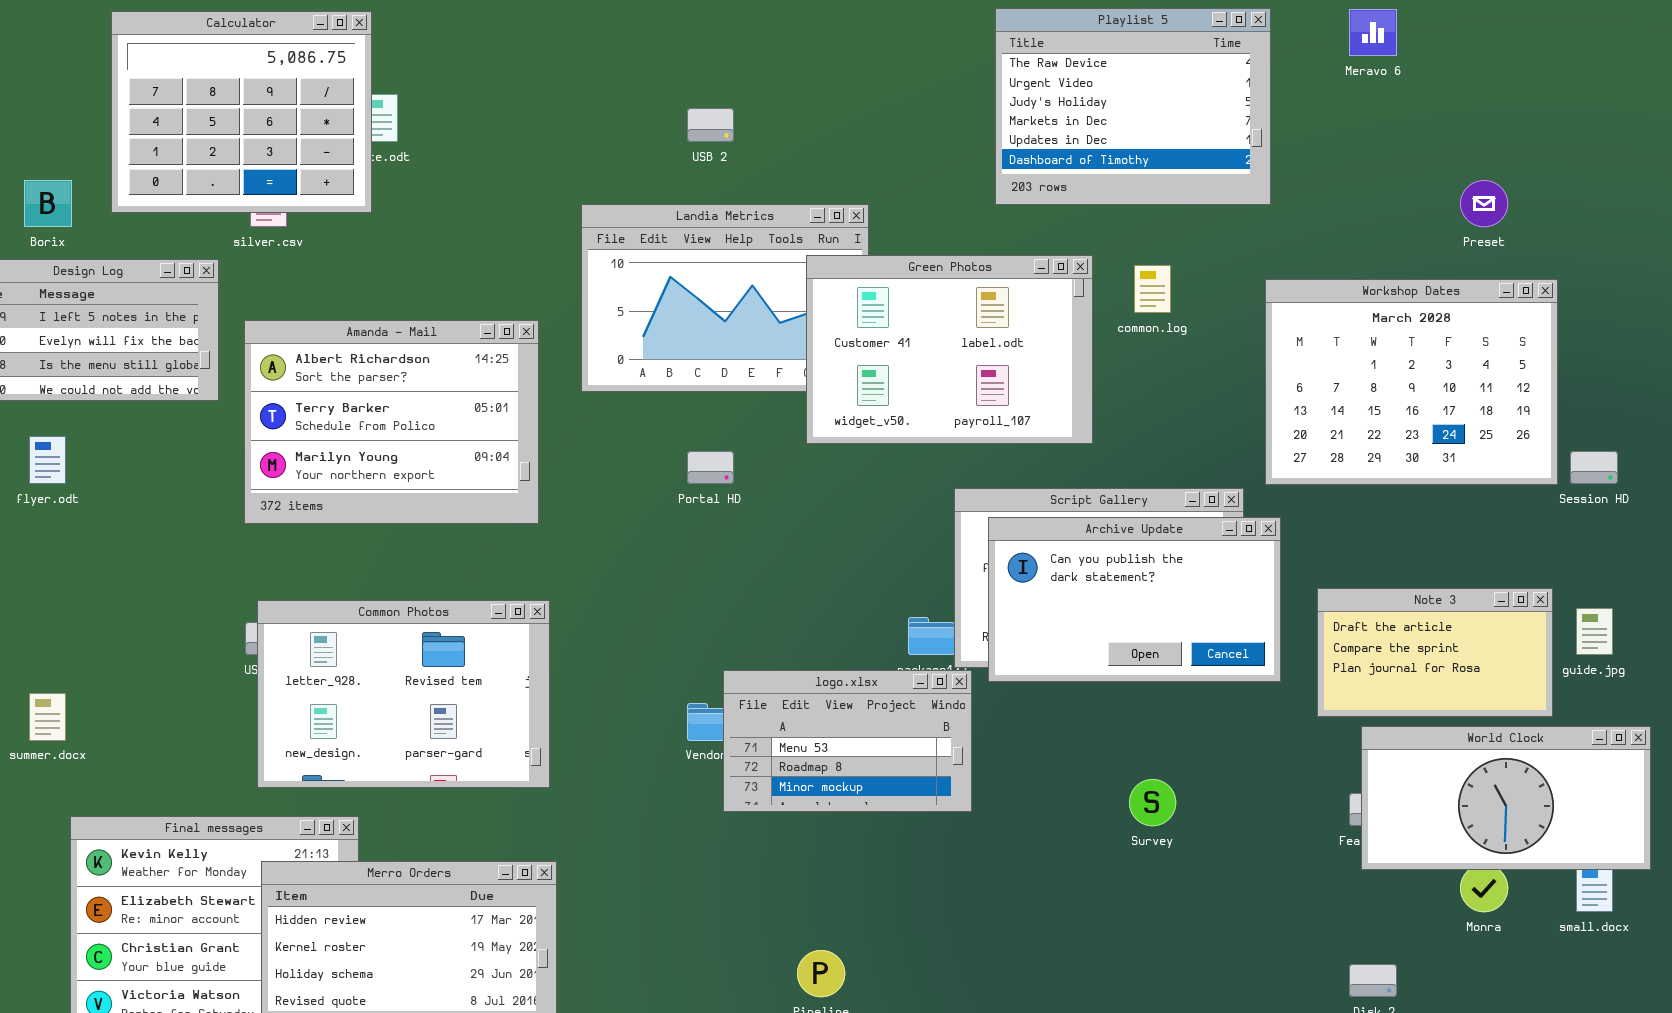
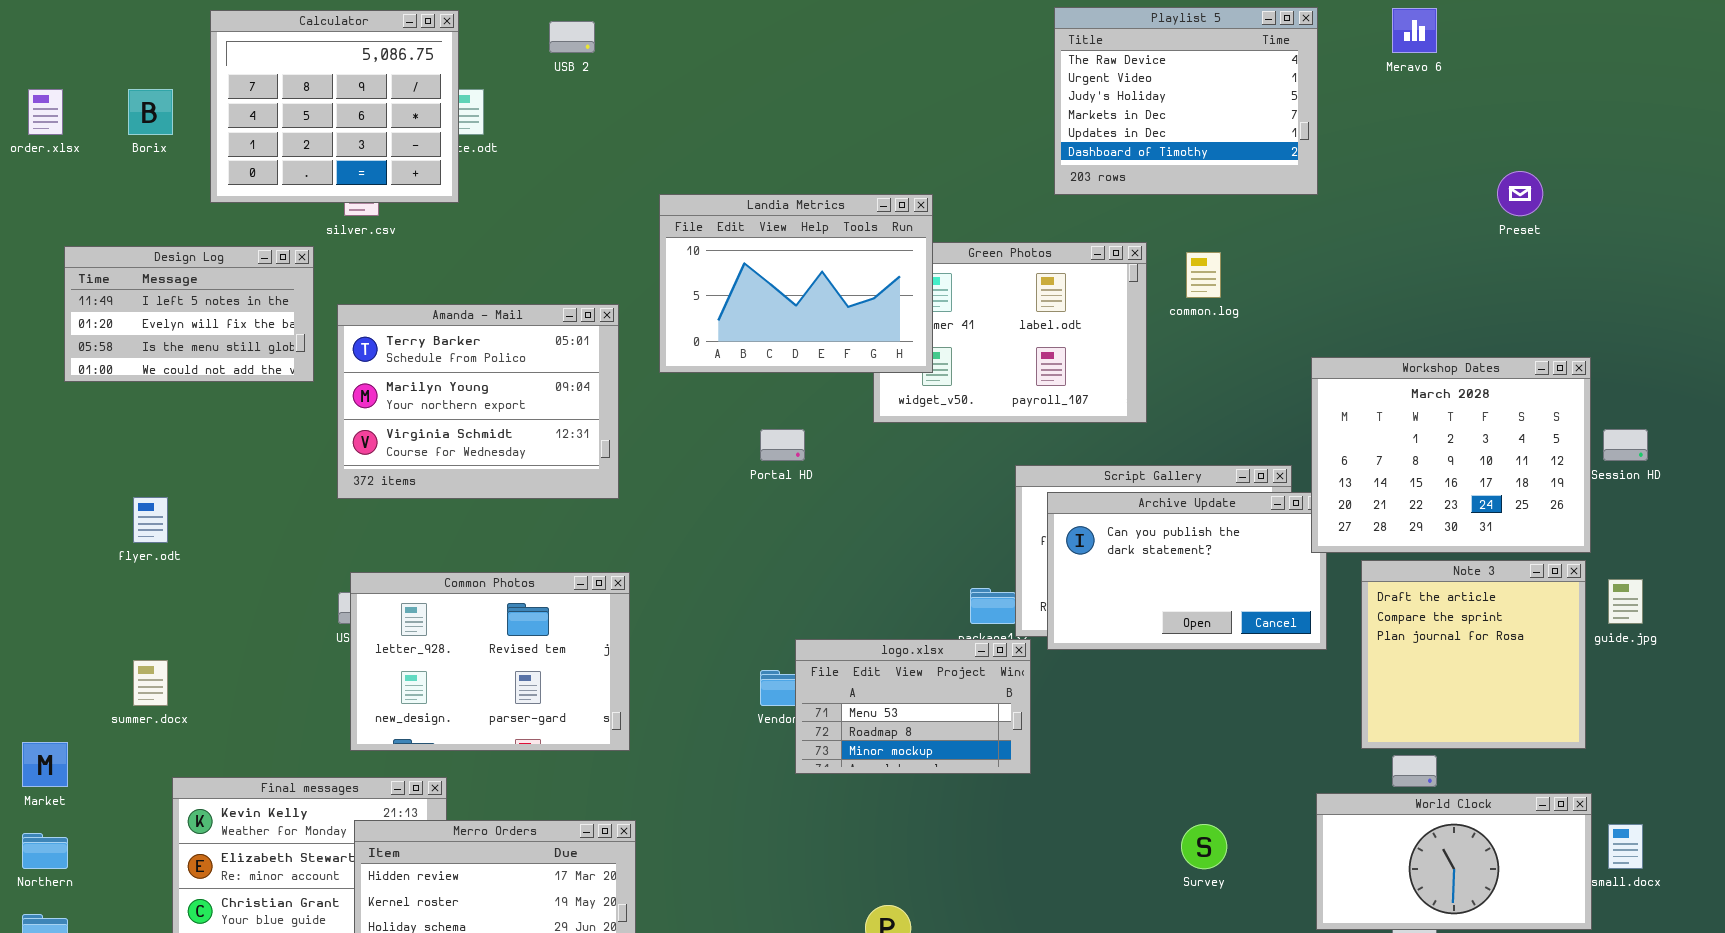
USB 2: [687,108,734,142] -> [549,21,595,53], moved
Borix: [24,180,72,227] -> [128,89,173,135], moved
Landia Metrics: [581,204,869,392] -> [659,194,933,373], raised
Workshop Dates: [1265,279,1558,485] -> [1311,357,1591,553], moved
Amanda - Mail: [244,320,539,524] -> [337,304,619,499], scrolled down 1 row
flyer.odt: [29,436,66,484] -> [133,497,168,543], moved
Note 3: [1317,588,1553,717] -> [1361,560,1586,749], resized
World Clock: [1361,726,1651,870] -> [1316,793,1592,930], moved
Survey: [1129,779,1176,826] -> [1181,824,1227,869], moved

